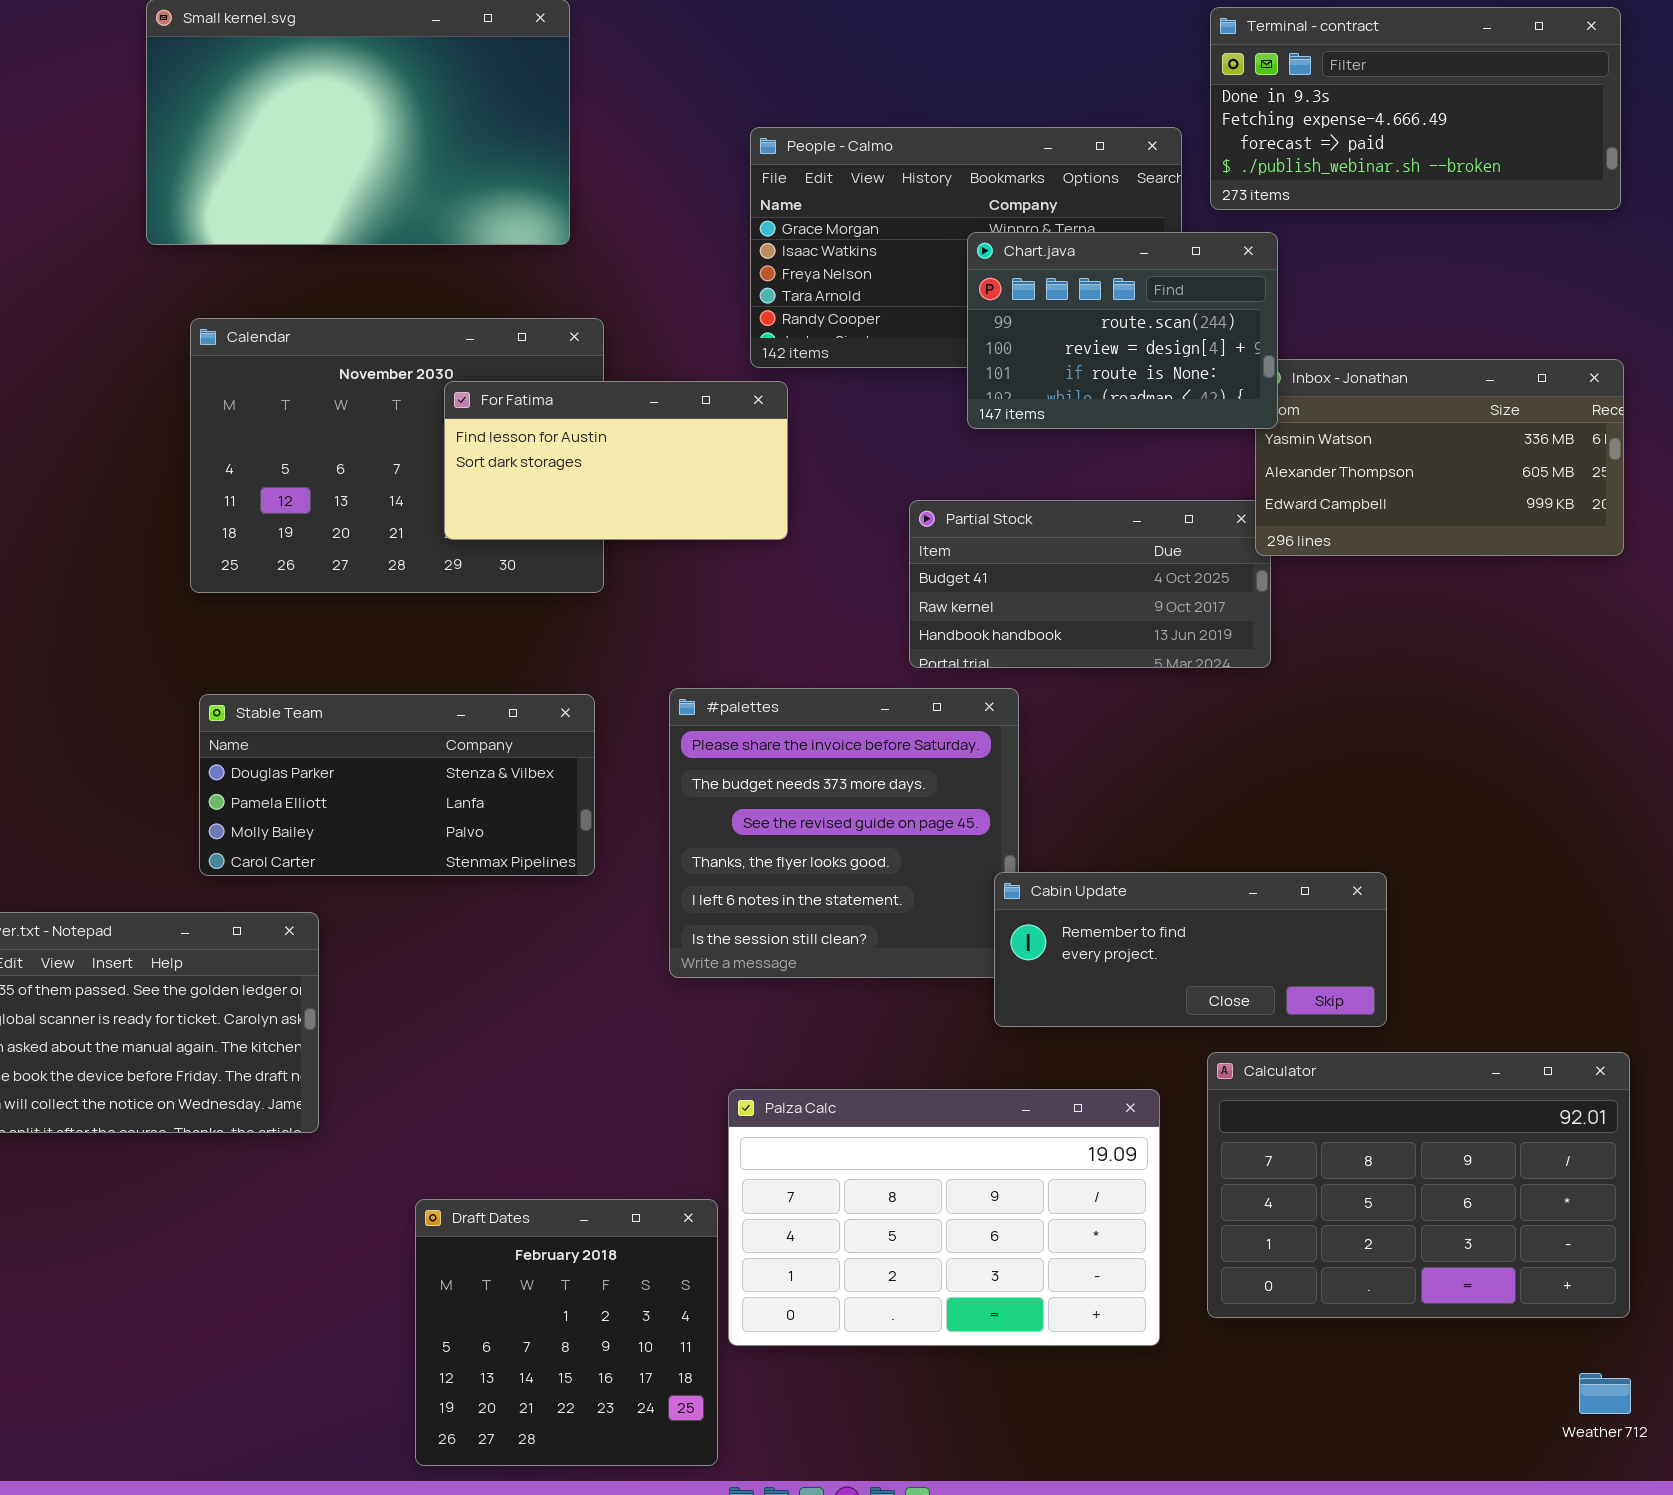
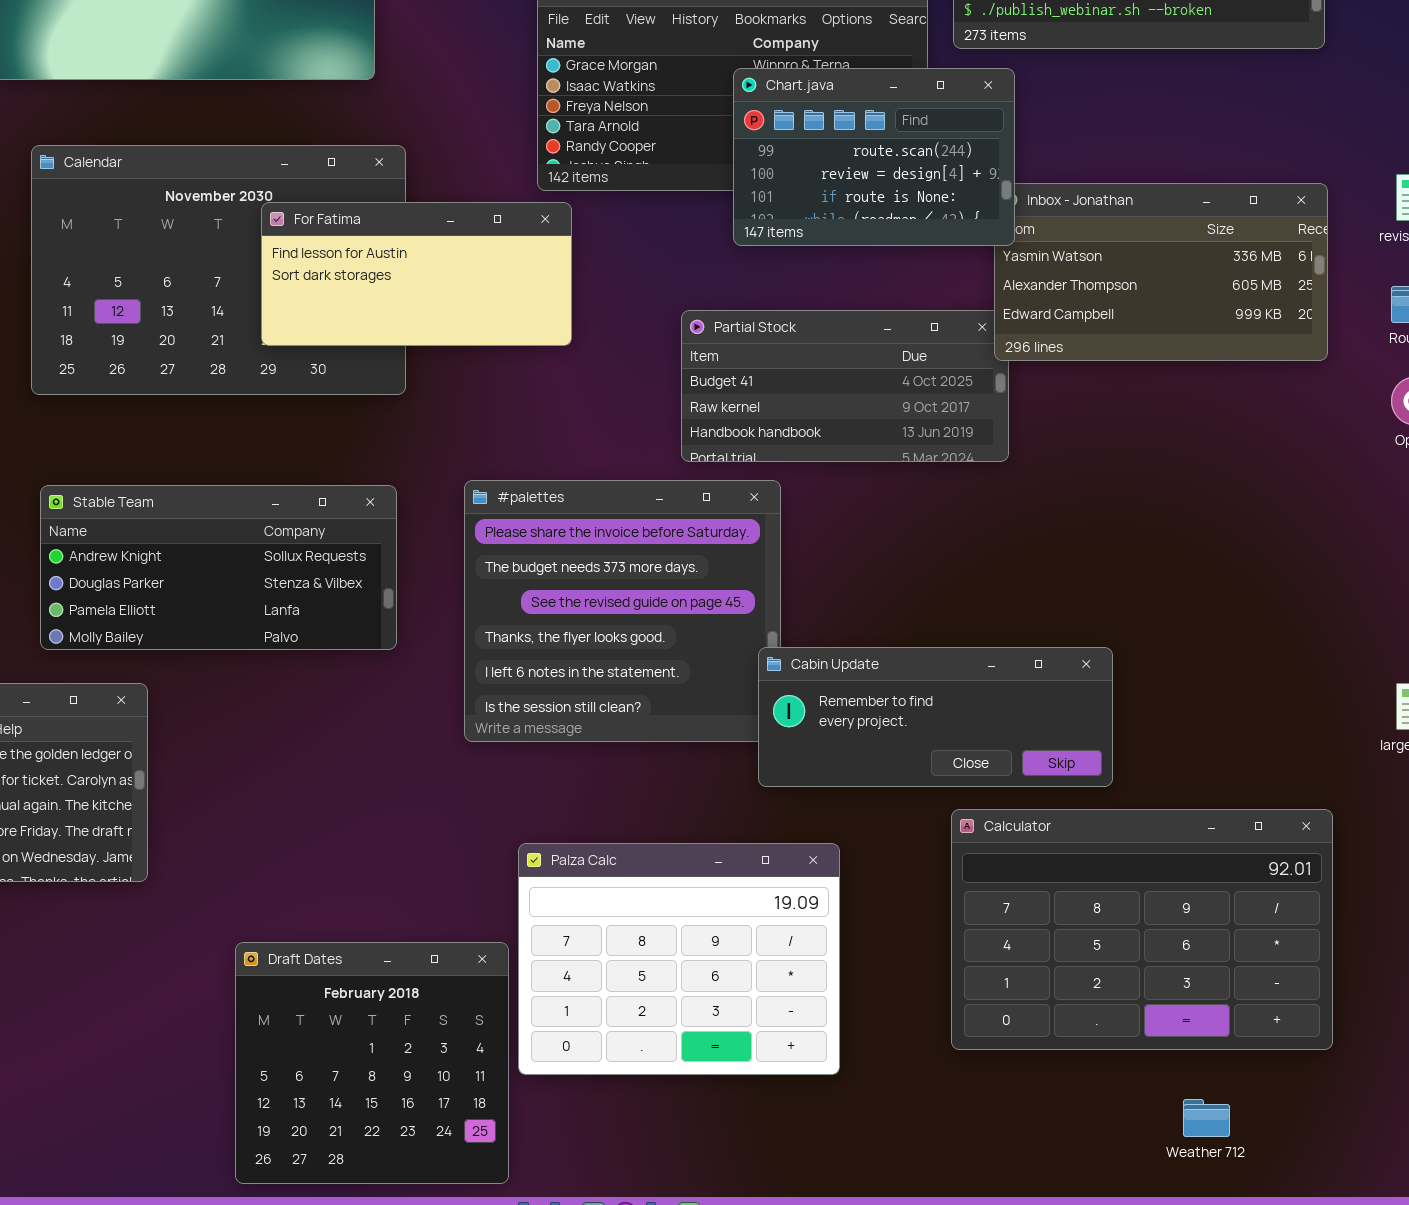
Stable Team: [199,694,595,876] -> [40,485,397,650], scrolled up 1 row
Palza Calc: [728,1089,1160,1346] -> [518,843,840,1075], resized
Weather 712: [1579,1373,1631,1414] -> [1183,1099,1230,1137], moved

